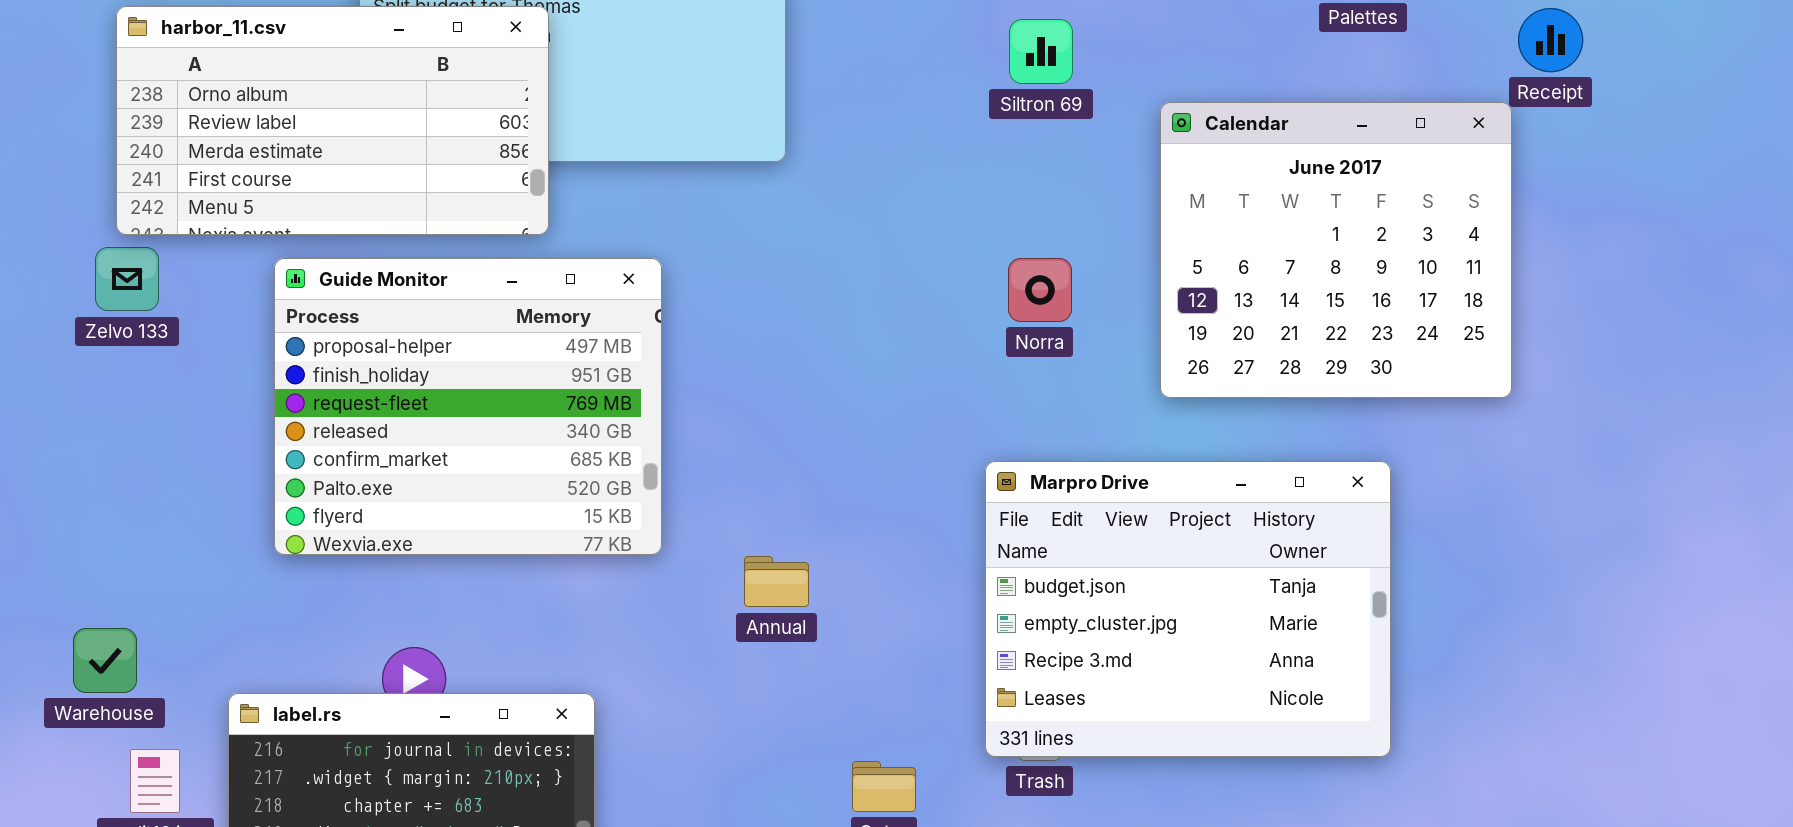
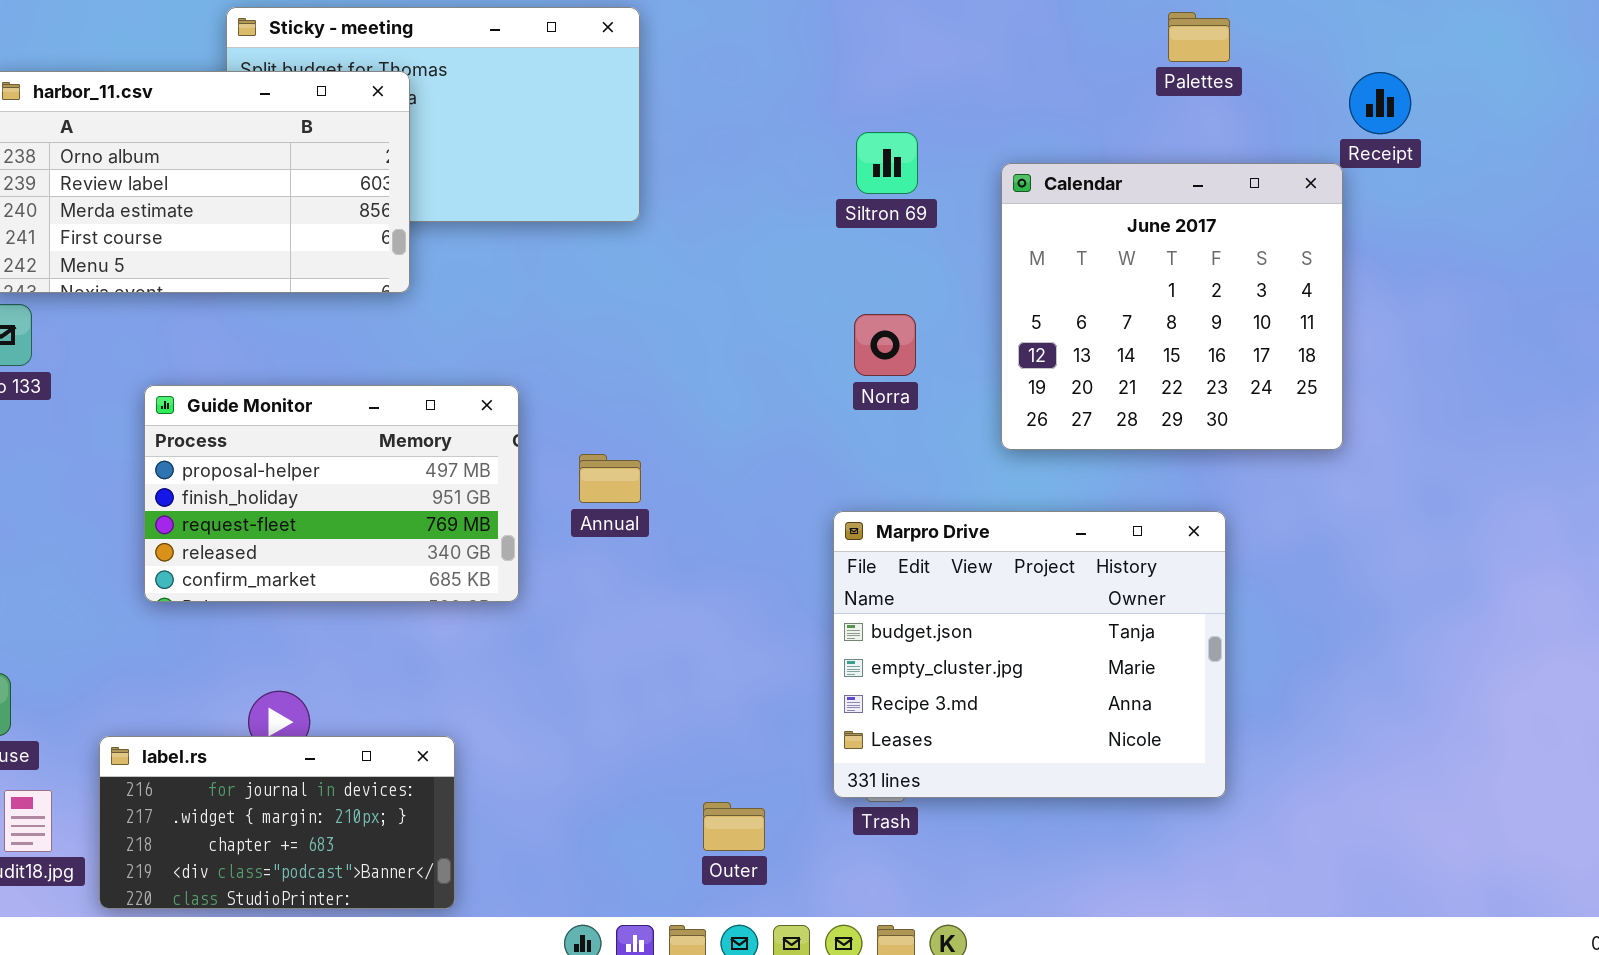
Siltron 69: [1009,19,1073,84] -> [856,132,918,194], moved
Guide Monitor: [274,258,662,555] -> [144,385,519,602], resized
Annual: [744,556,809,607] -> [579,454,641,503], moved

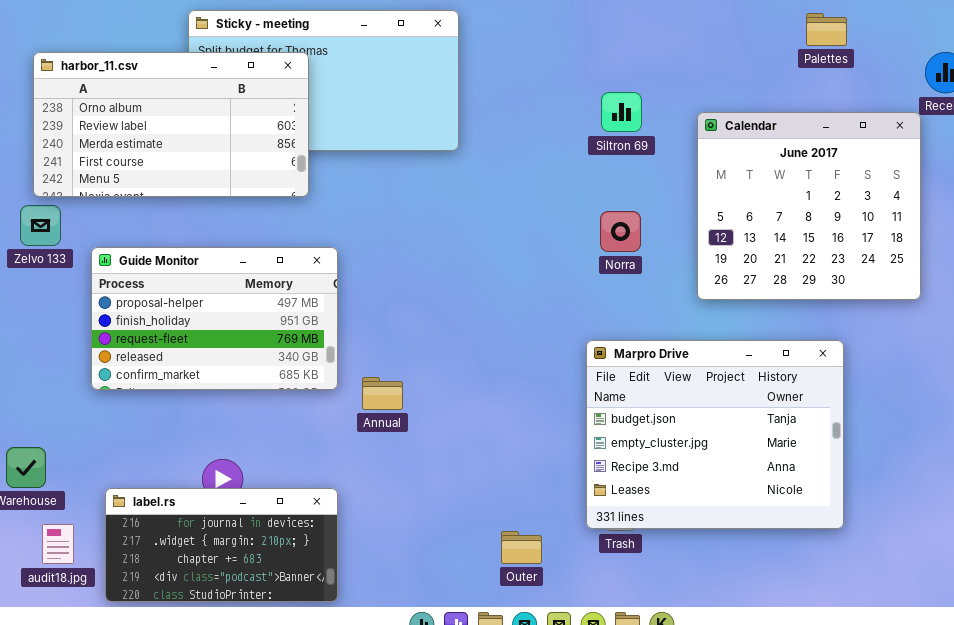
Guide Monitor: [144,385,519,602] -> [91,247,338,390], moved
Annual: [579,454,641,503] -> [362,377,403,410], moved

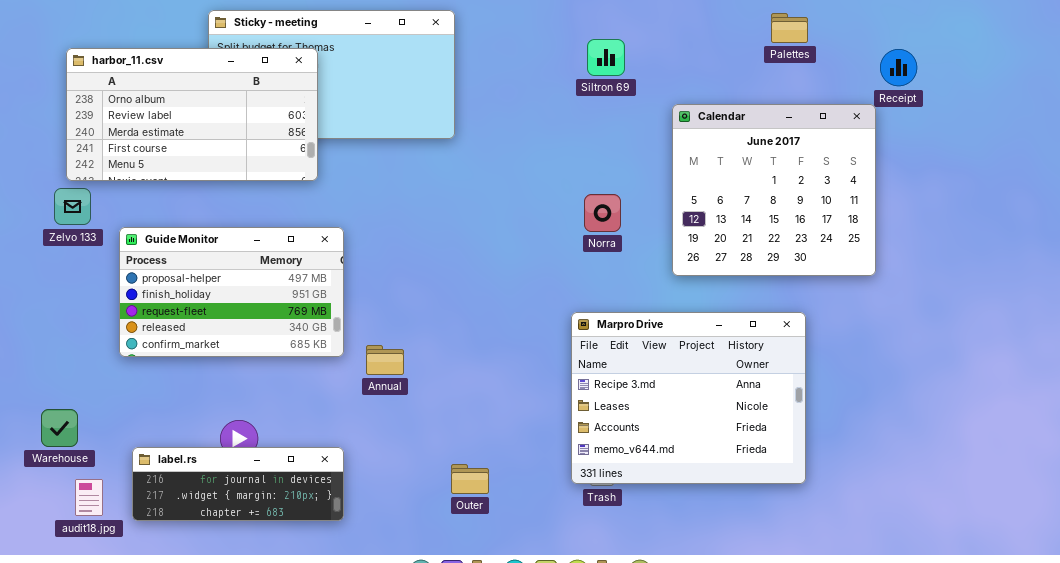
Siltron 69: [601,92,642,132] -> [587,39,625,76], moved
Marpro Drive: [586,340,844,529] -> [571,312,806,484], scrolled down 2 rows
label.rs: [105,488,338,602] -> [132,447,344,521], resized
Outer: [501,531,542,564] -> [451,464,489,494], moved

